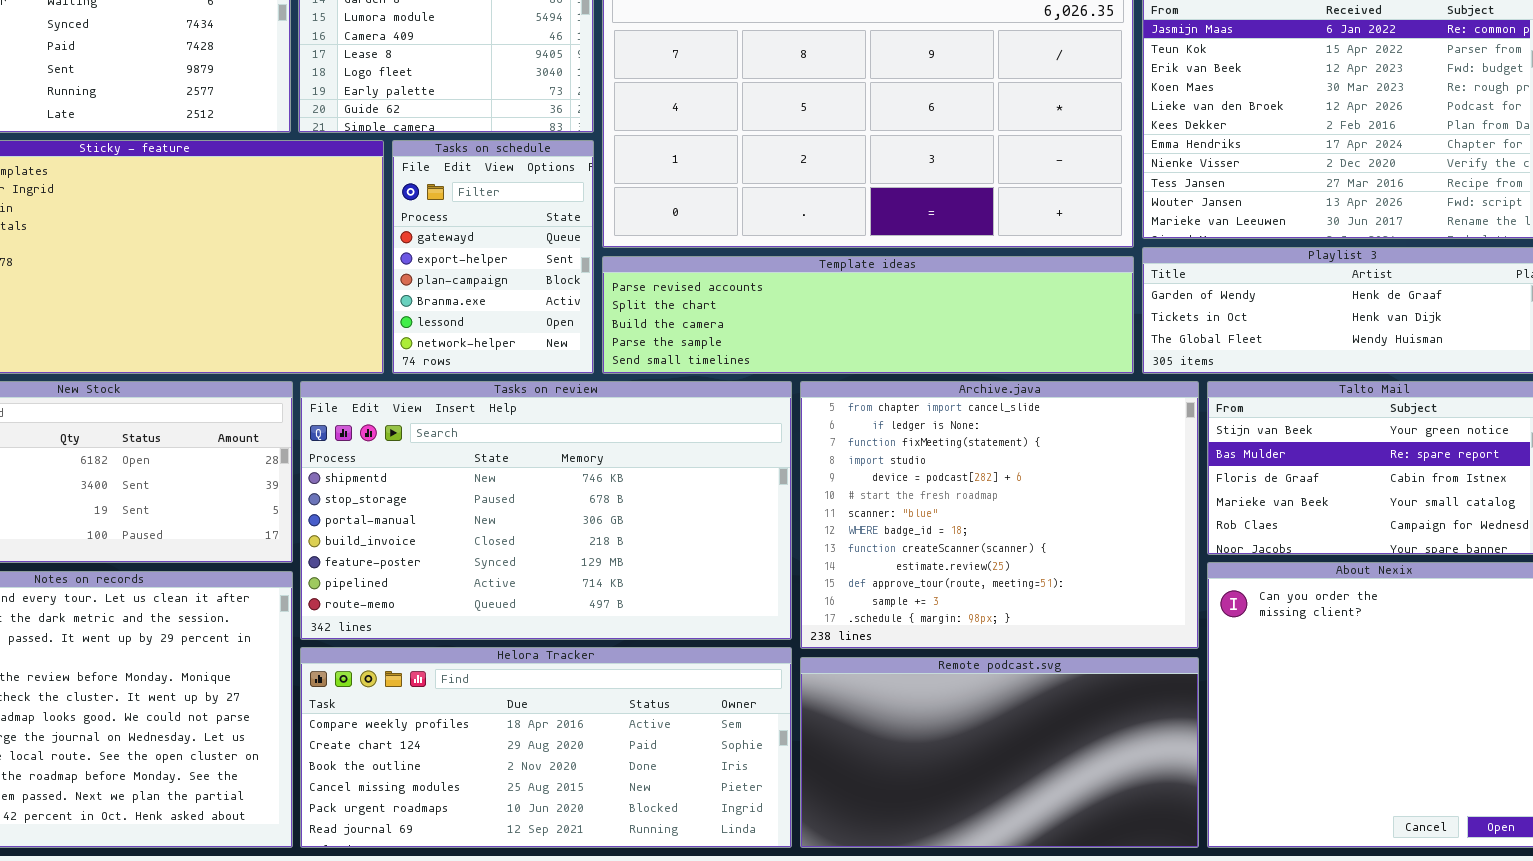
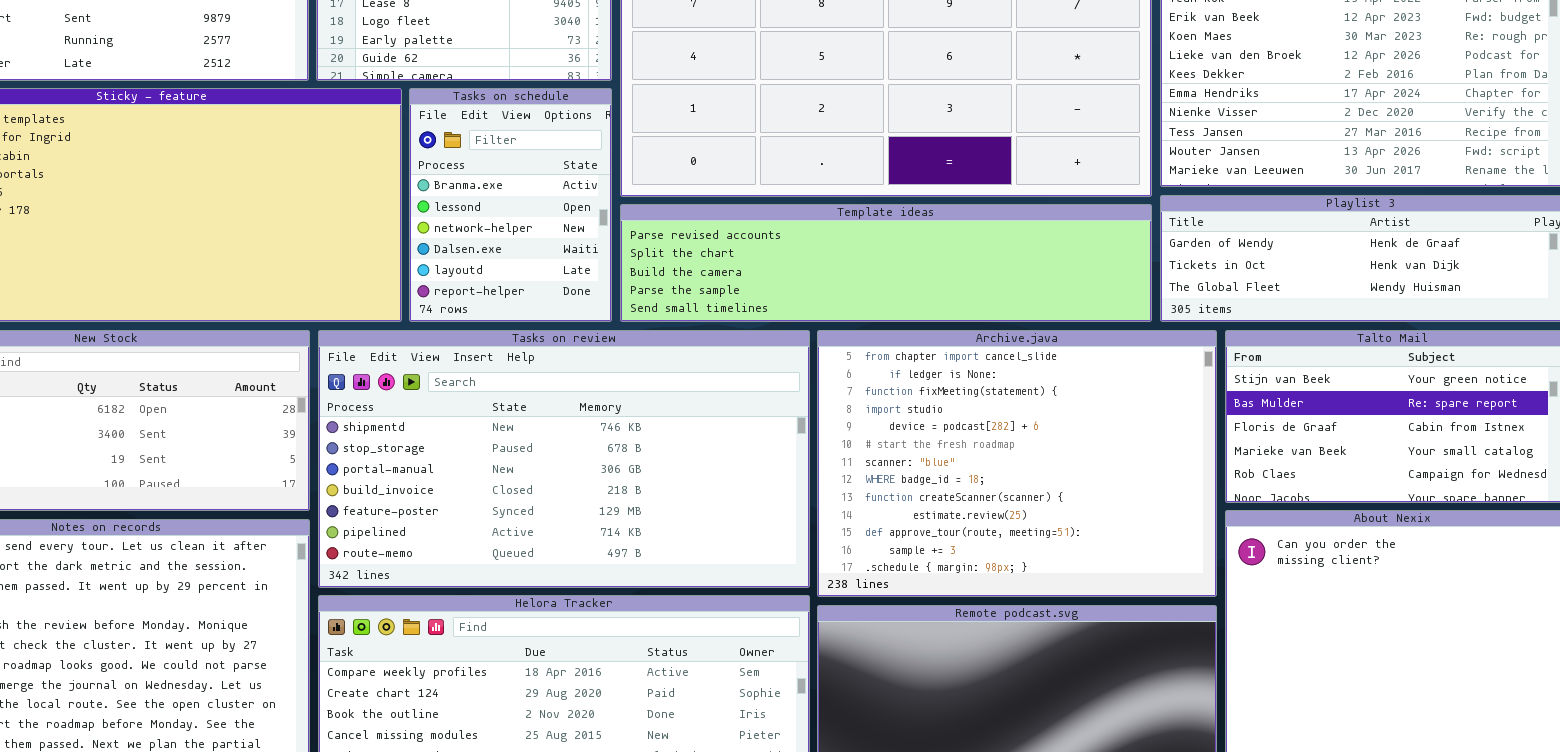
Tasks on schedule: [392,140,594,374] -> [409,88,612,322], scrolled down 3 rows

